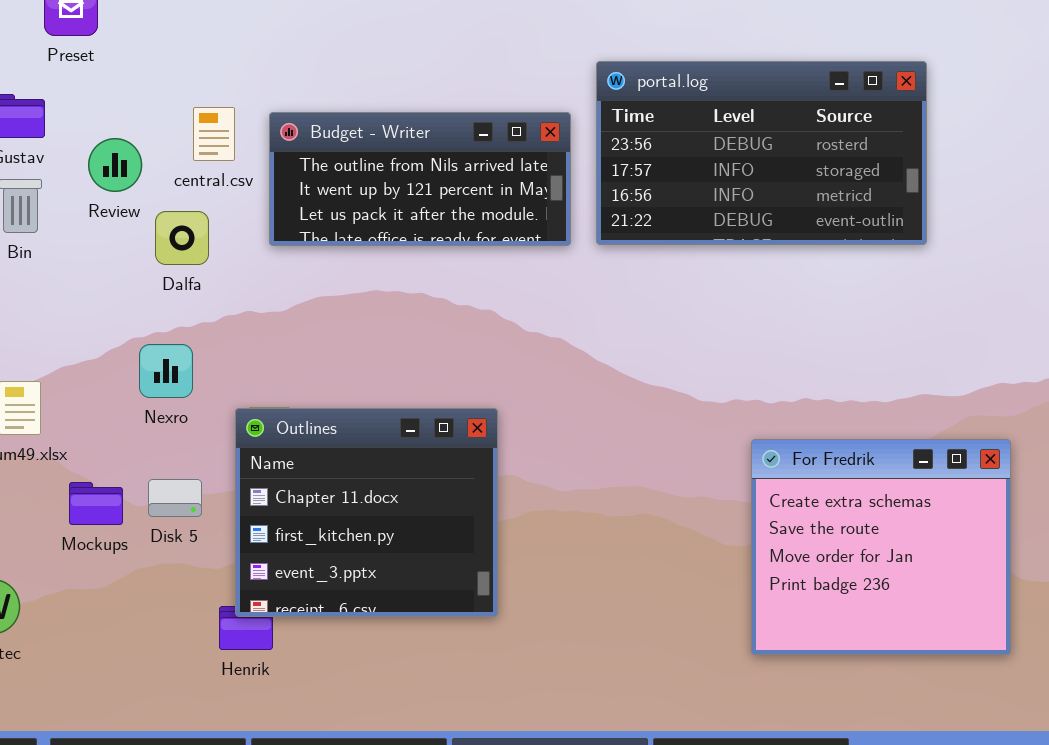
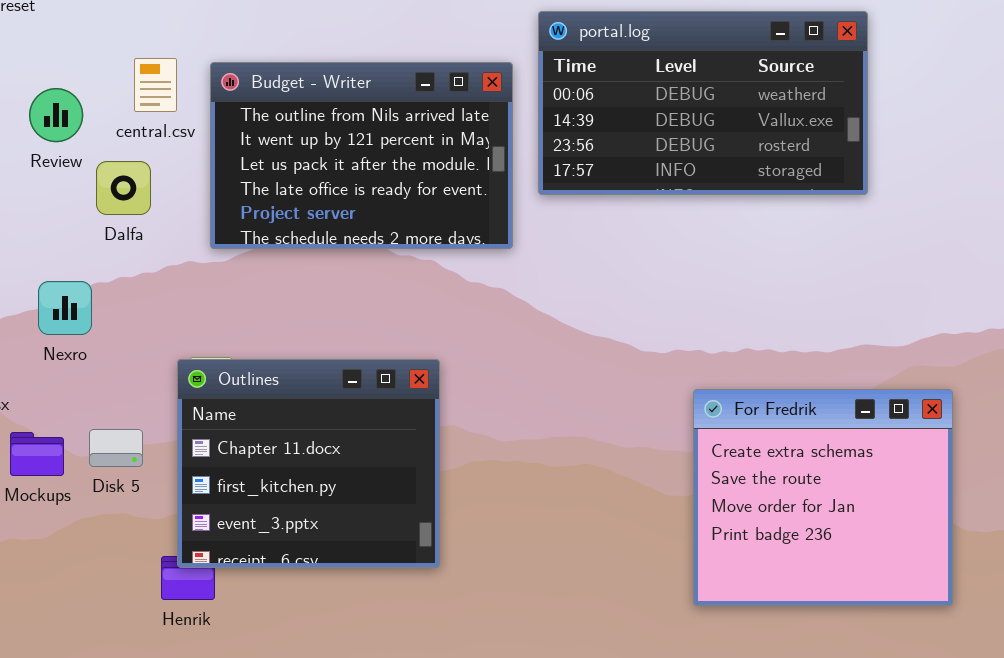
portal.log: [596,61,927,245] -> [538,11,868,195], scrolled up 2 rows
Budget - Writer: [269,112,571,246] -> [210,62,513,249], resized
Nexro: [139,344,193,398] -> [38,281,92,335], moved

